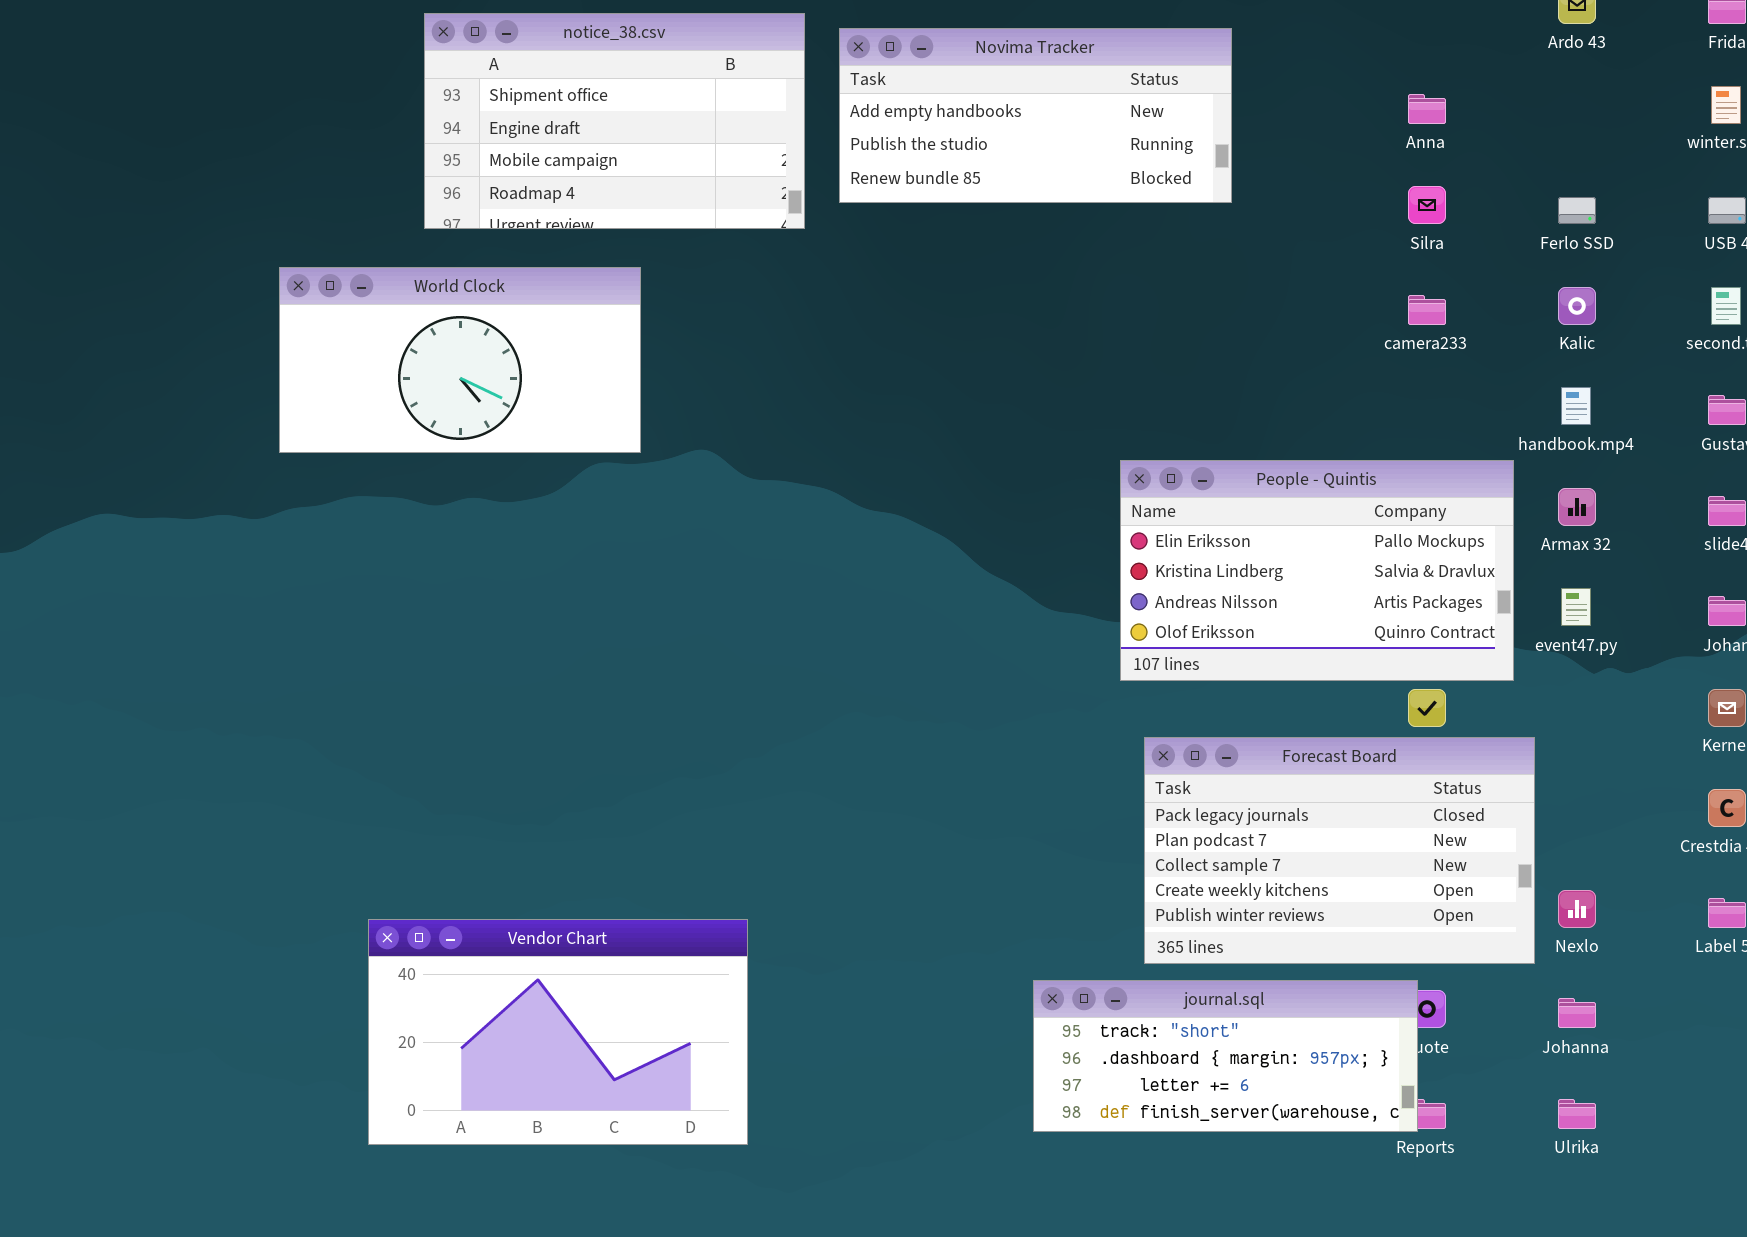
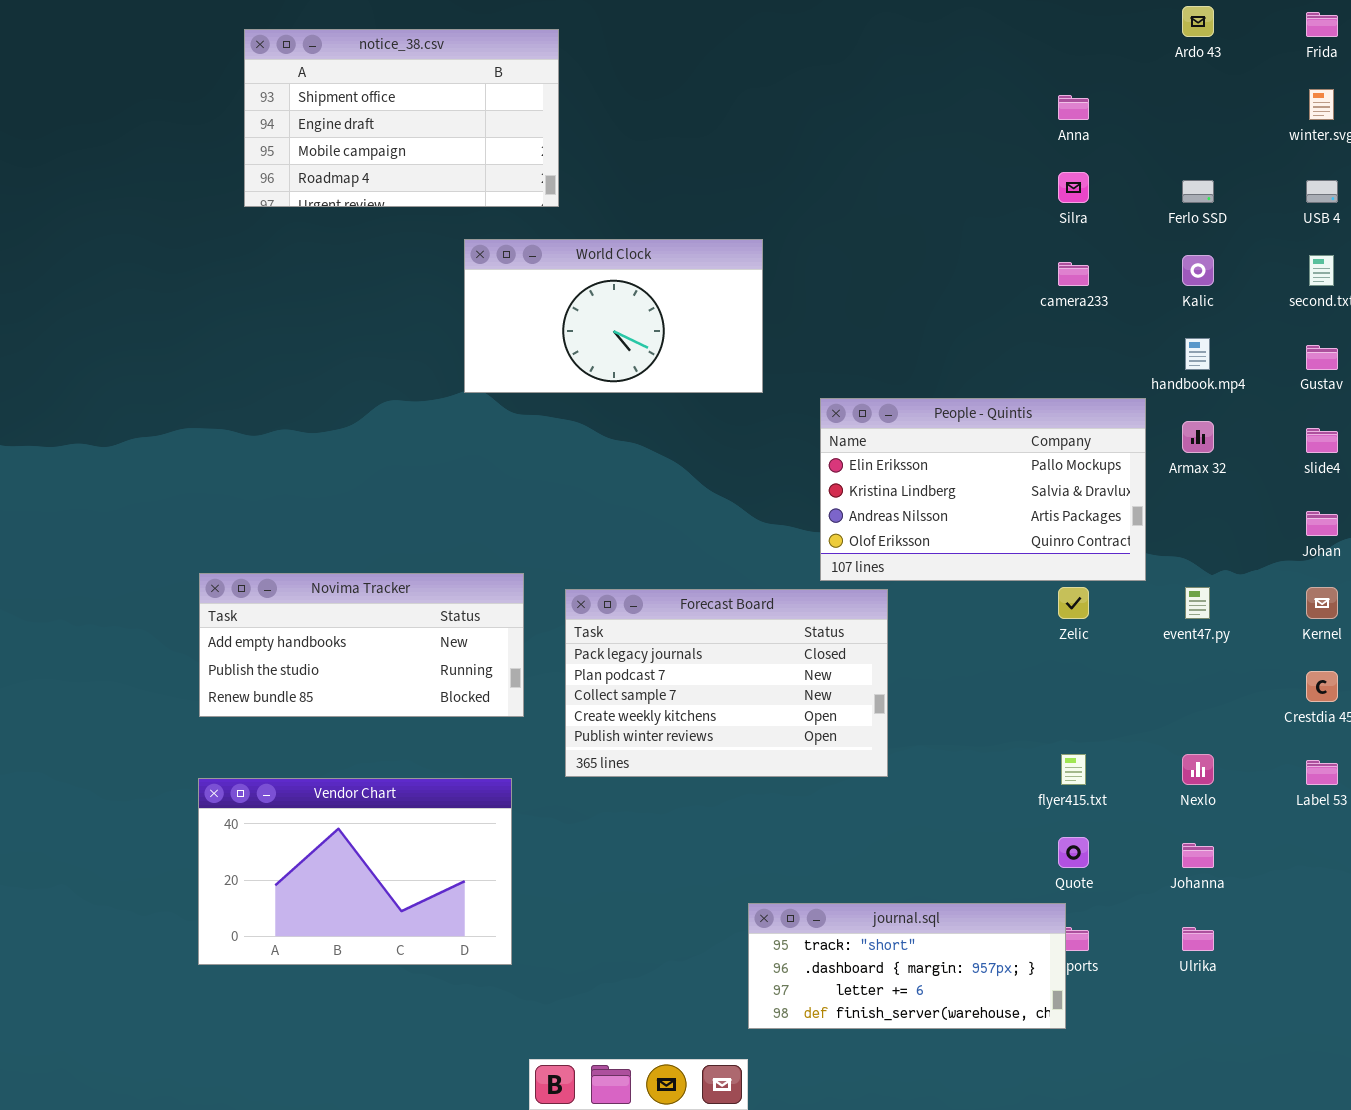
Novima Tracker: [839,28,1232,203] -> [199,573,524,717], moved
World Clock: [279,267,641,453] -> [464,239,763,393], moved
event47.py: [1561,588,1591,626] -> [1185,587,1210,619], moved
Forecast Board: [1144,737,1535,964] -> [565,589,888,777], moved
journal.sql: [1033,980,1418,1132] -> [748,903,1066,1029], moved

